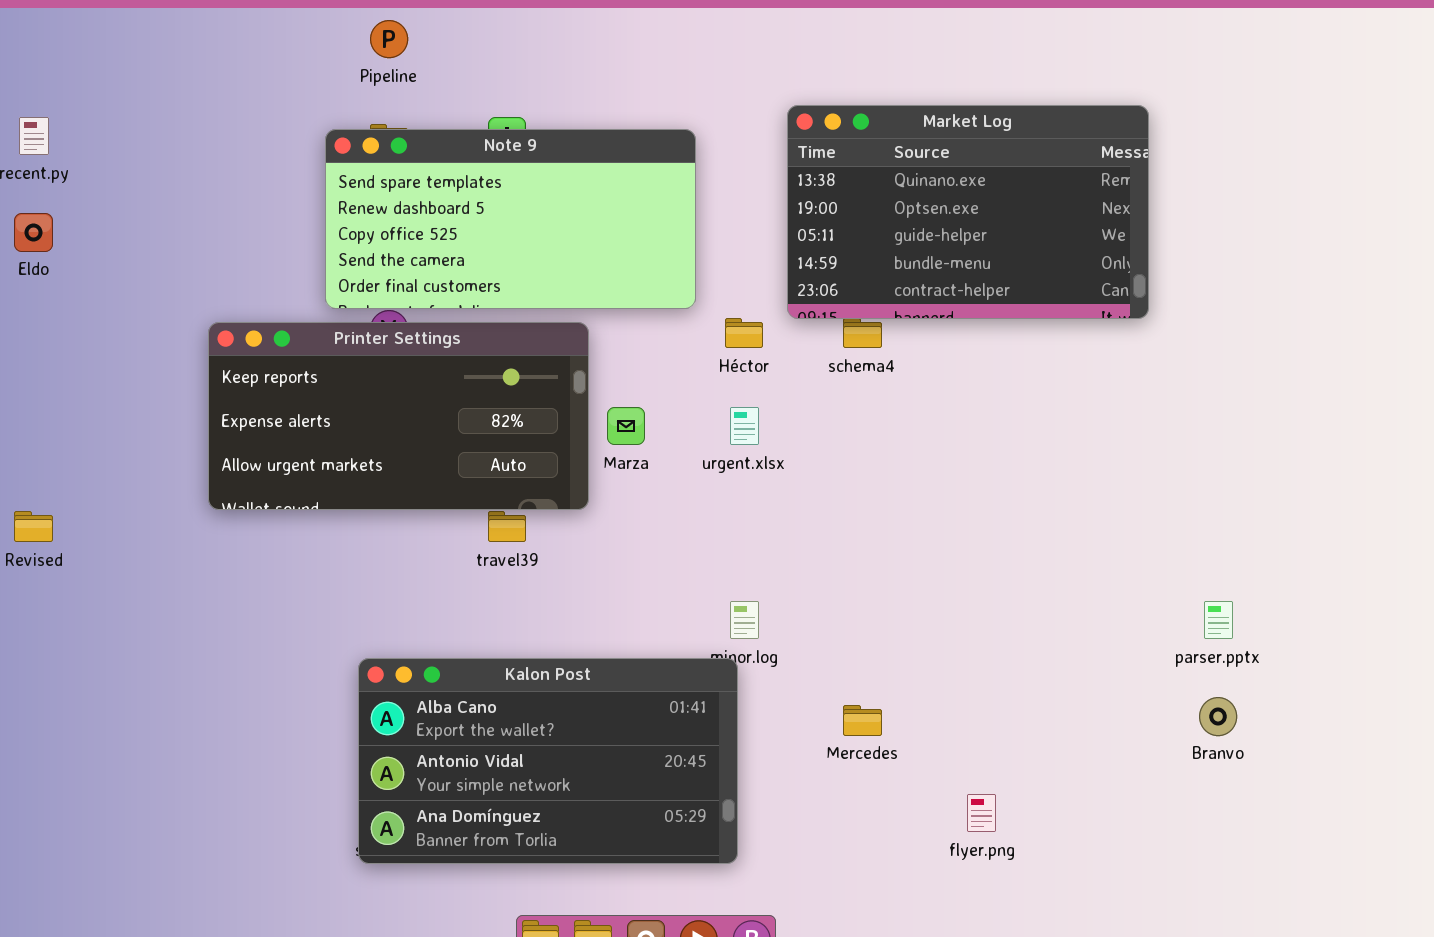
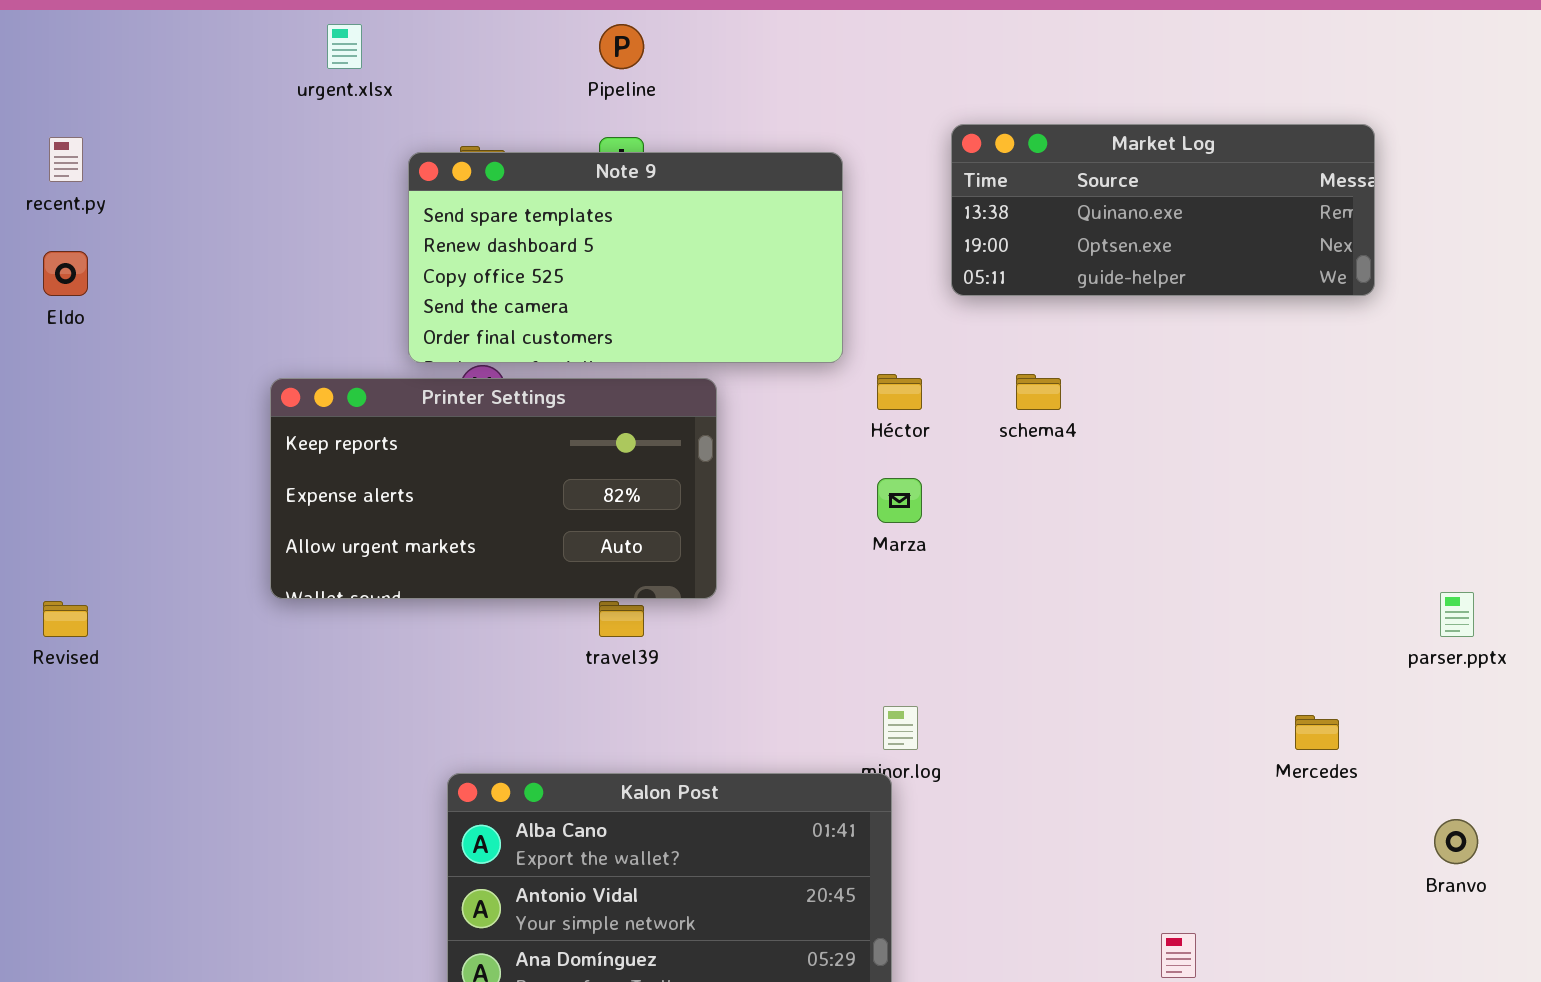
Pipeline: [370,20,408,58] -> [599,24,644,69], moved
Market Log: [787,105,1149,319] -> [951,124,1375,296], resized
Marza: [607,407,645,445] -> [877,478,922,523], moved
urgent.xlsx: [730,407,759,445] -> [327,24,362,69], moved
parser.pptx: [1204,601,1233,639] -> [1440,592,1474,637], moved
Mercedes: [843,705,882,736] -> [1295,715,1339,750], moved

